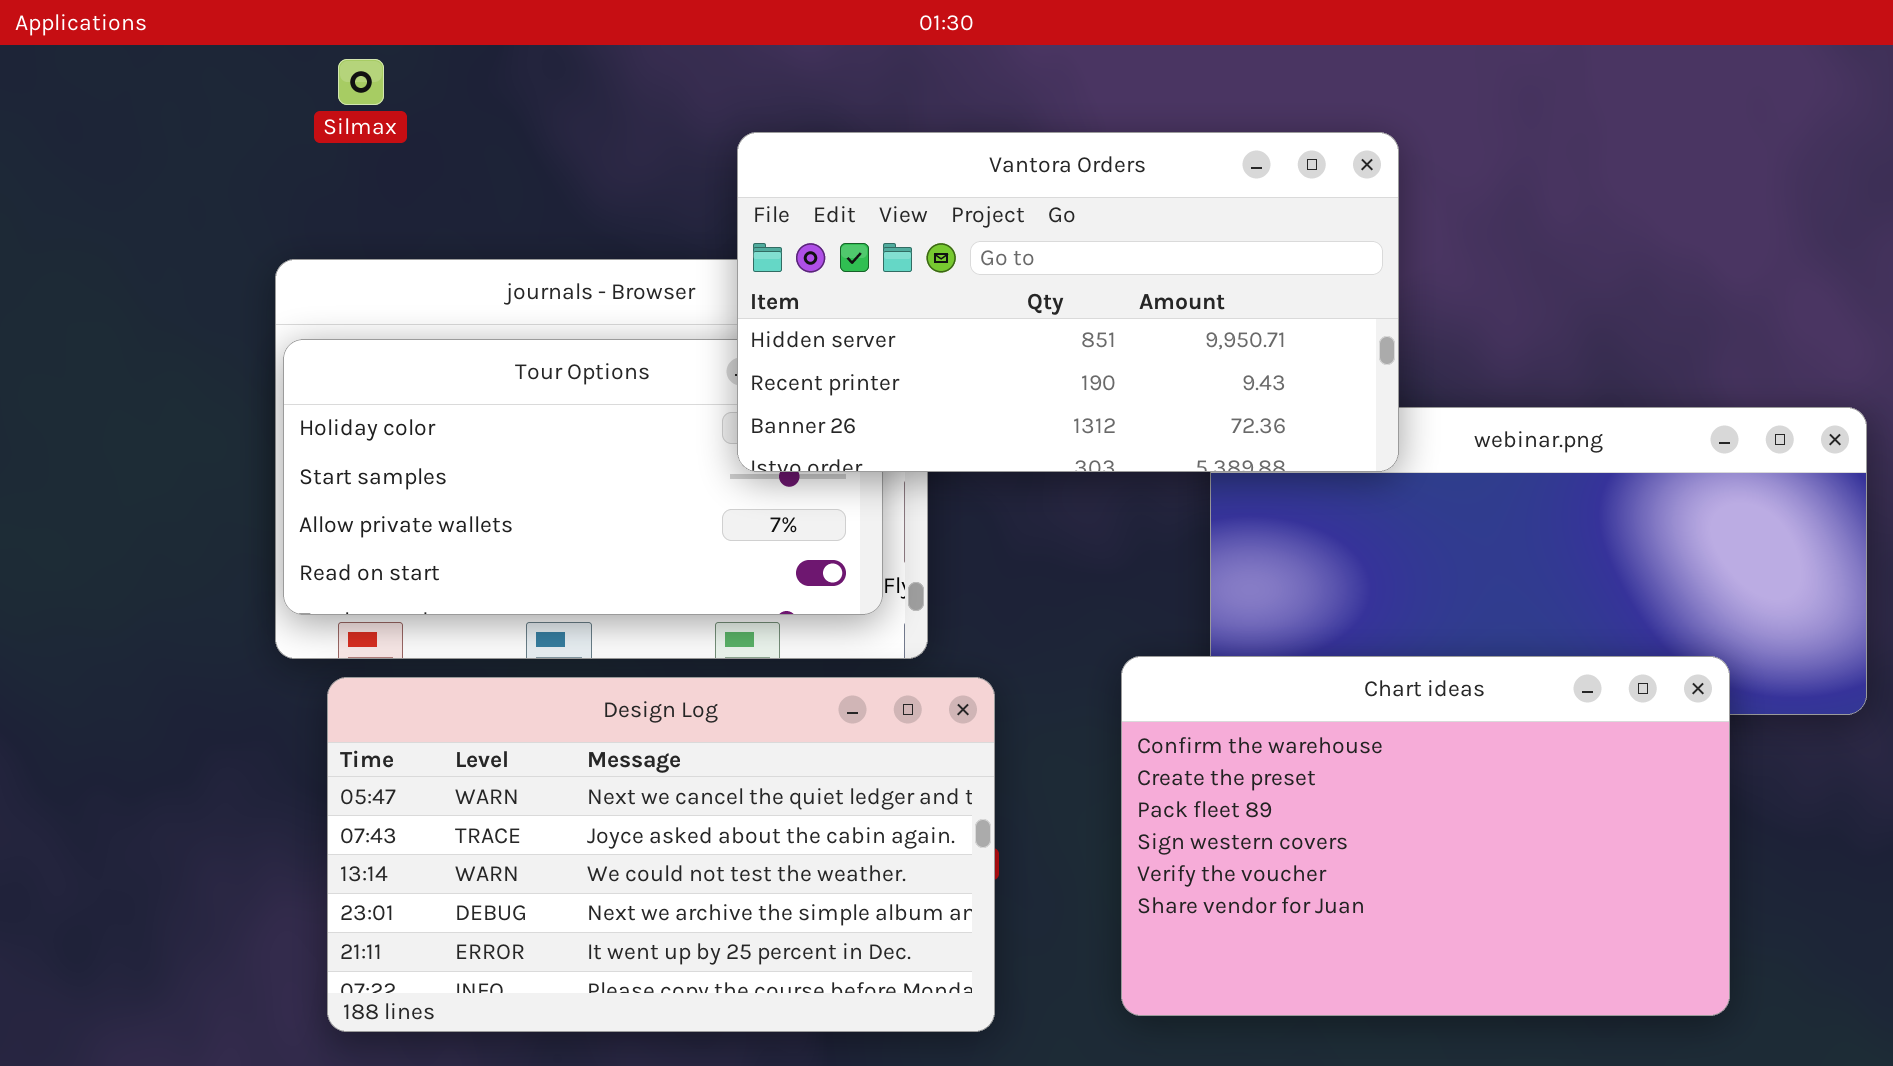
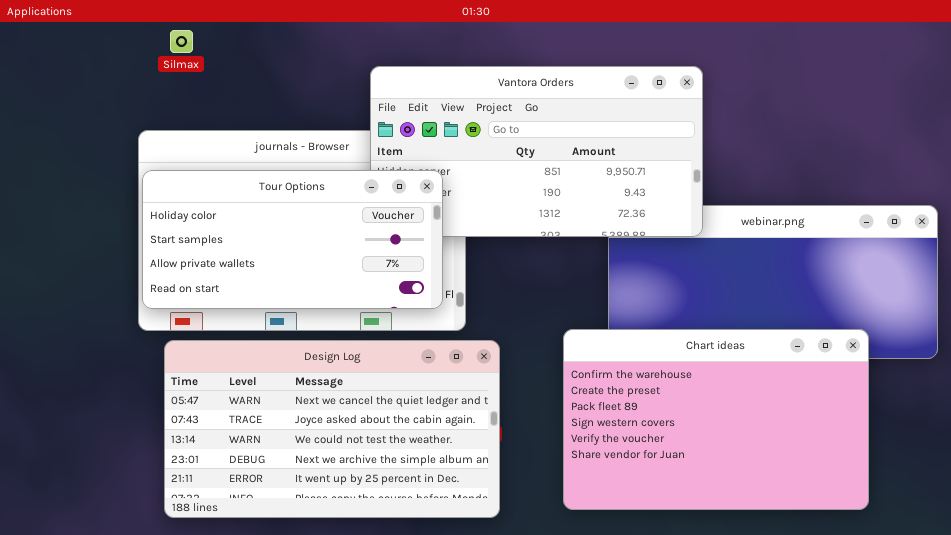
Tour Options: [283,339,883,615] -> [142,170,443,309], raised

